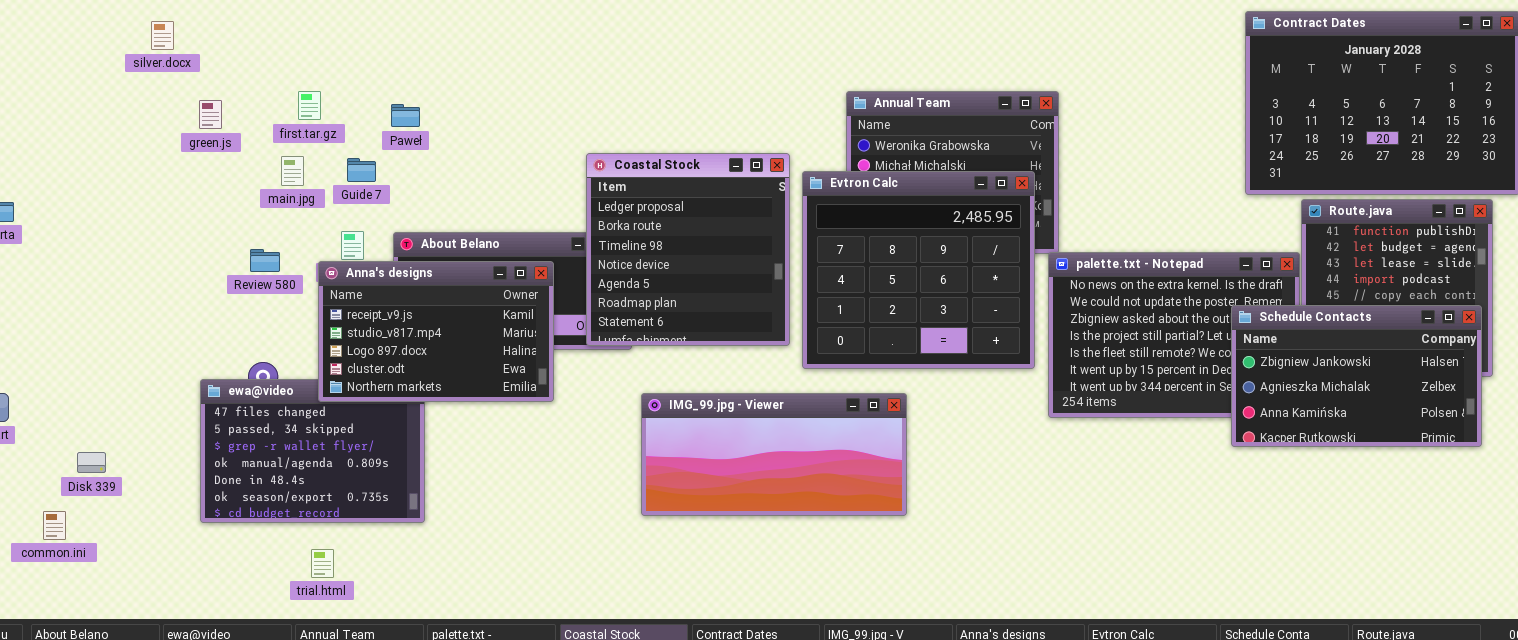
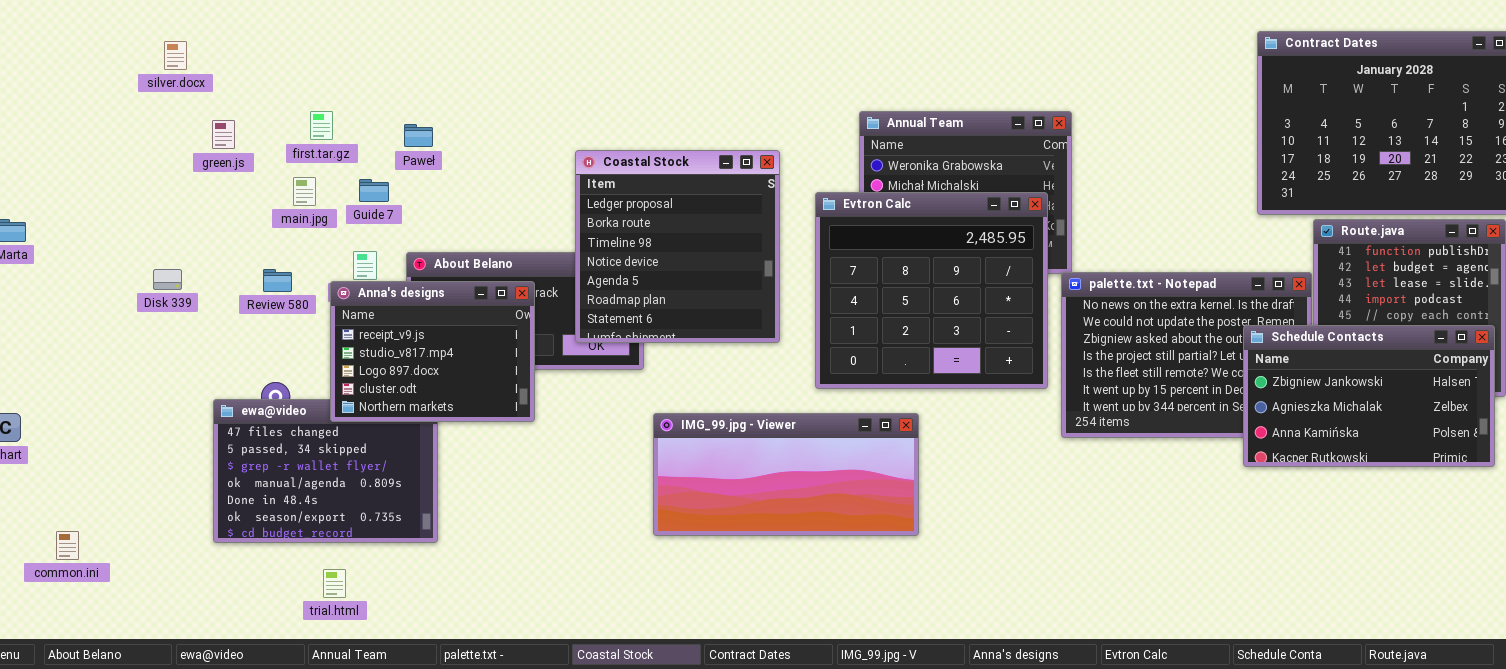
Coastal Stock: [586,153,790,346] -> [575,150,780,343], moved
Anna's designs: [318,261,554,402] -> [330,281,535,422], resized
Disk 339: [77,452,106,473] -> [153,269,182,290], moved

